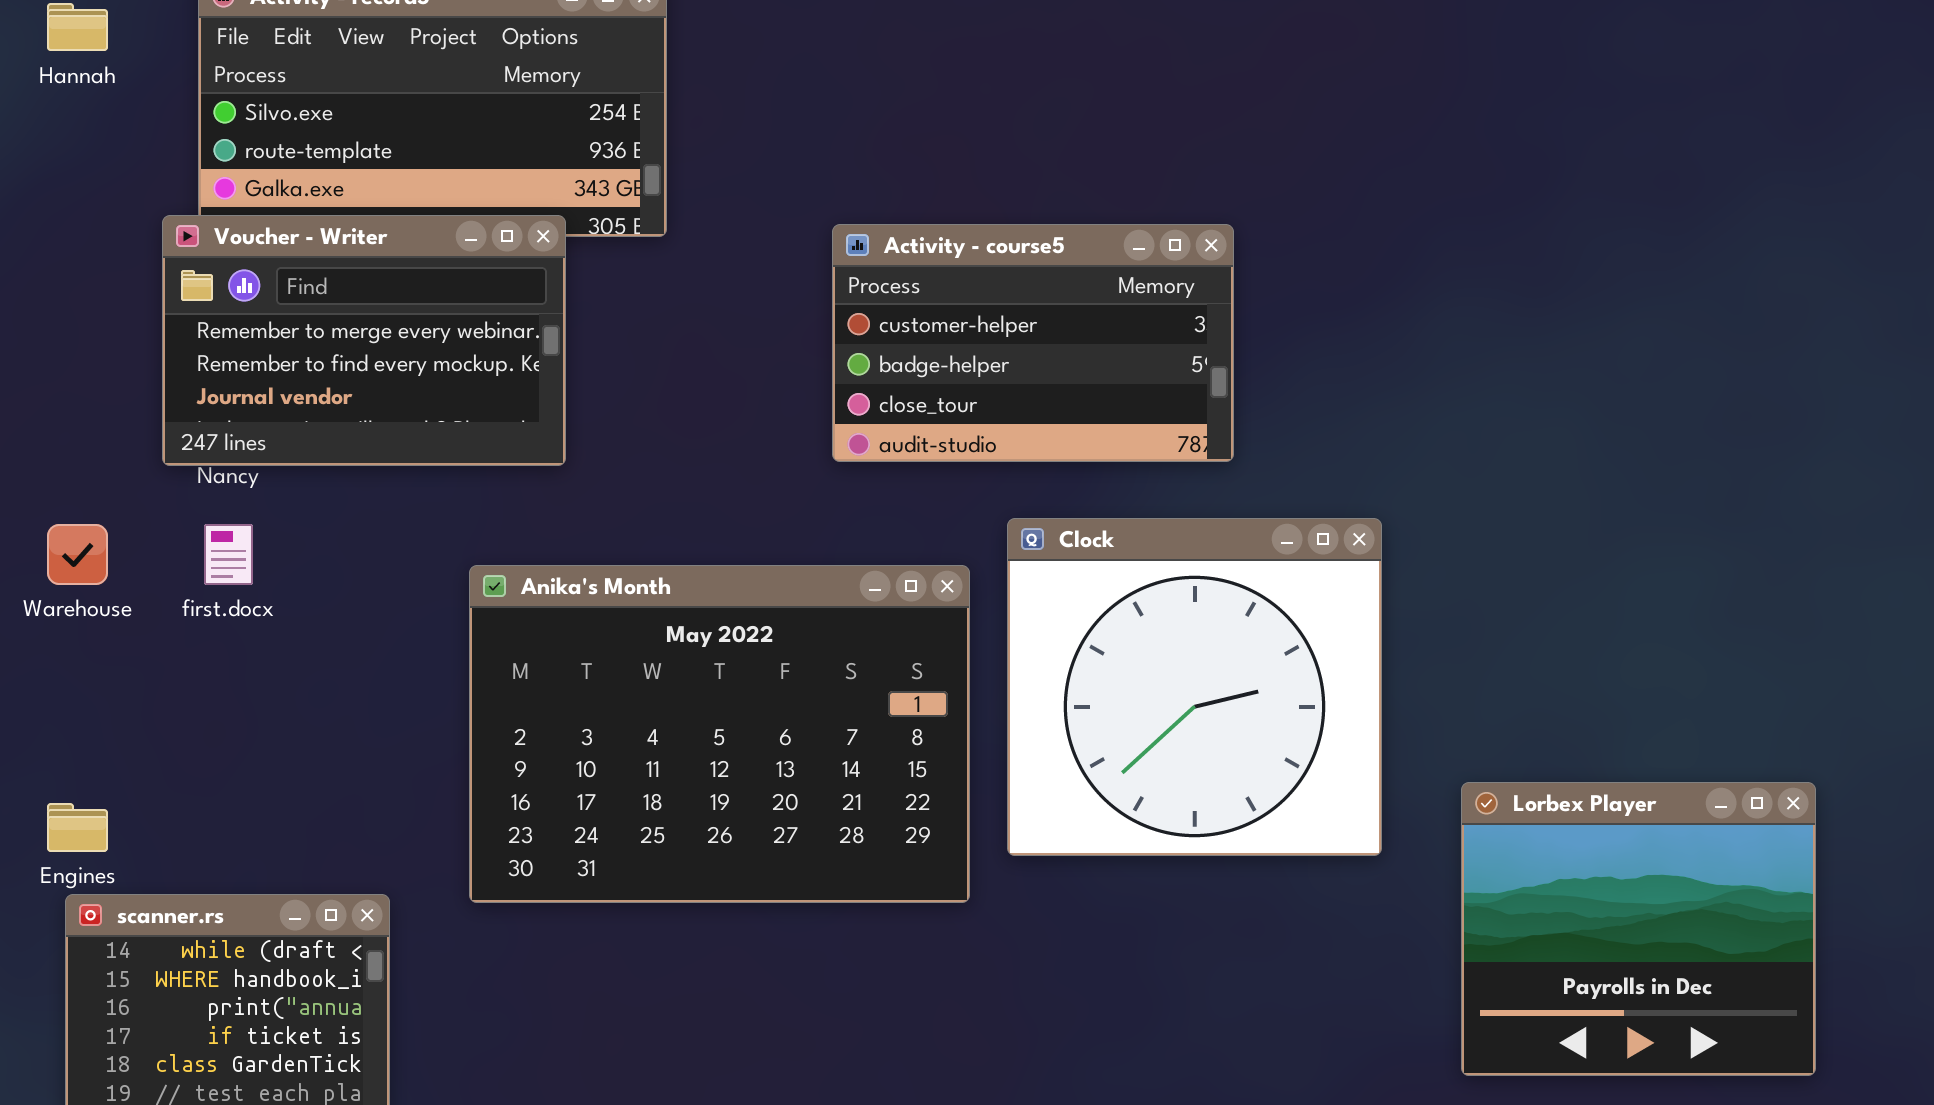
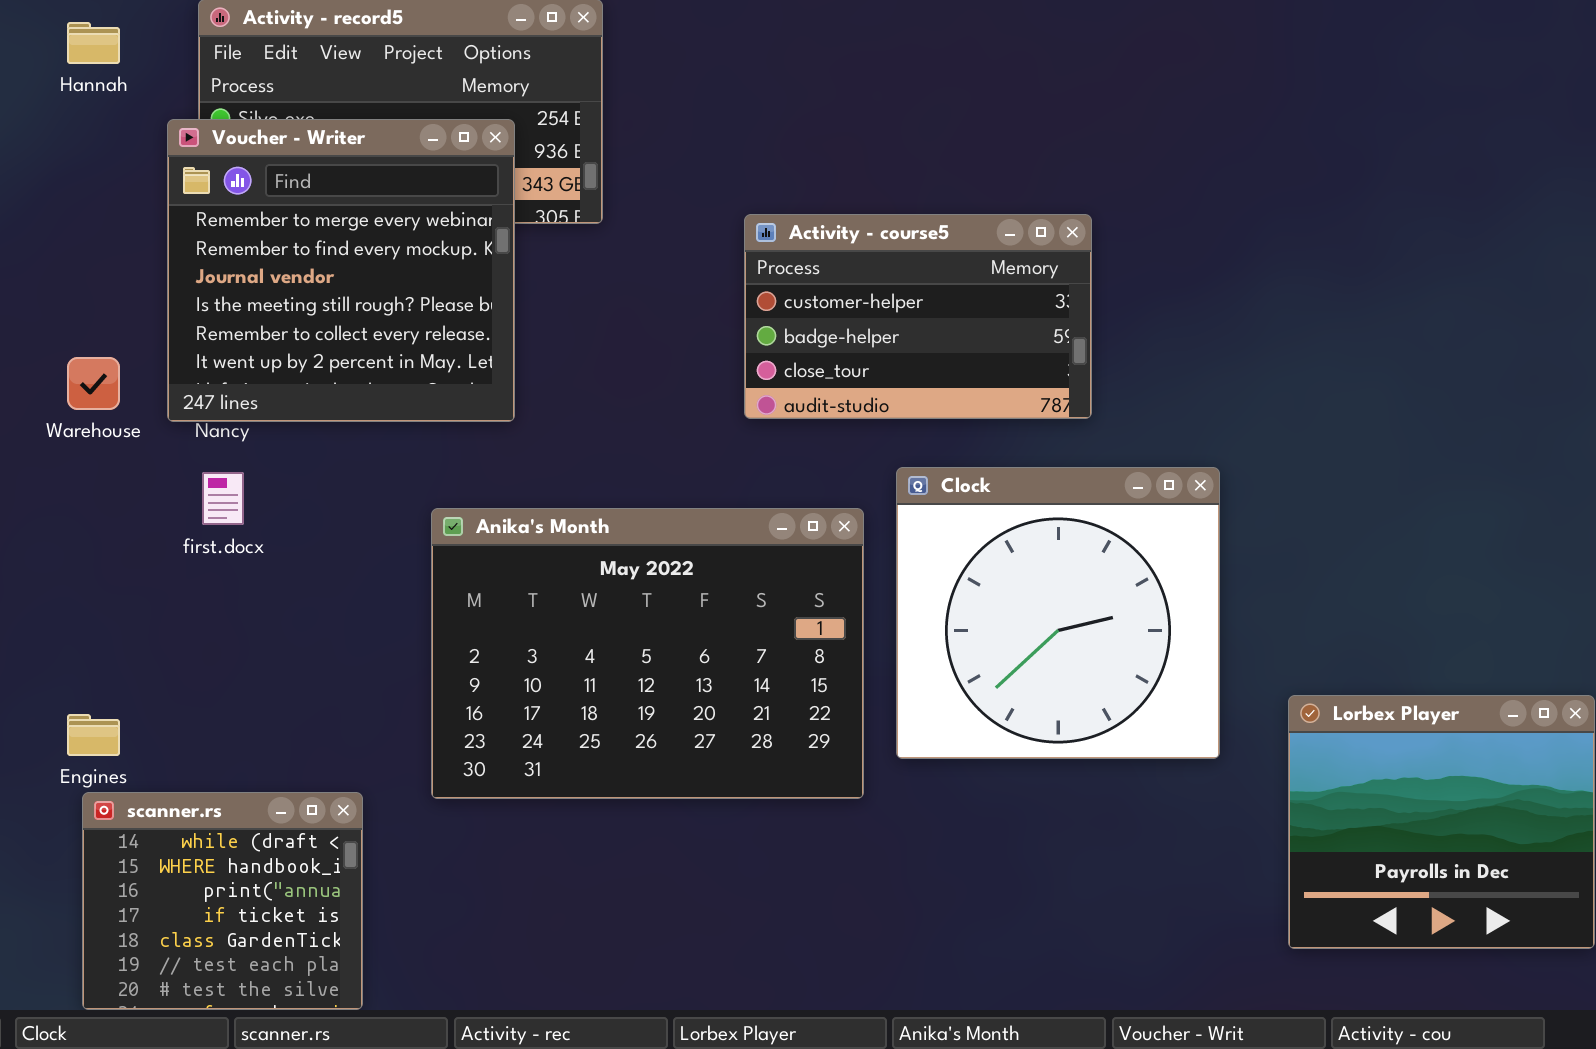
Voucher - Writer: [162,215,566,466] -> [167,119,515,422], resized
Warehouse: [47,524,108,585] -> [67,357,120,410], moved

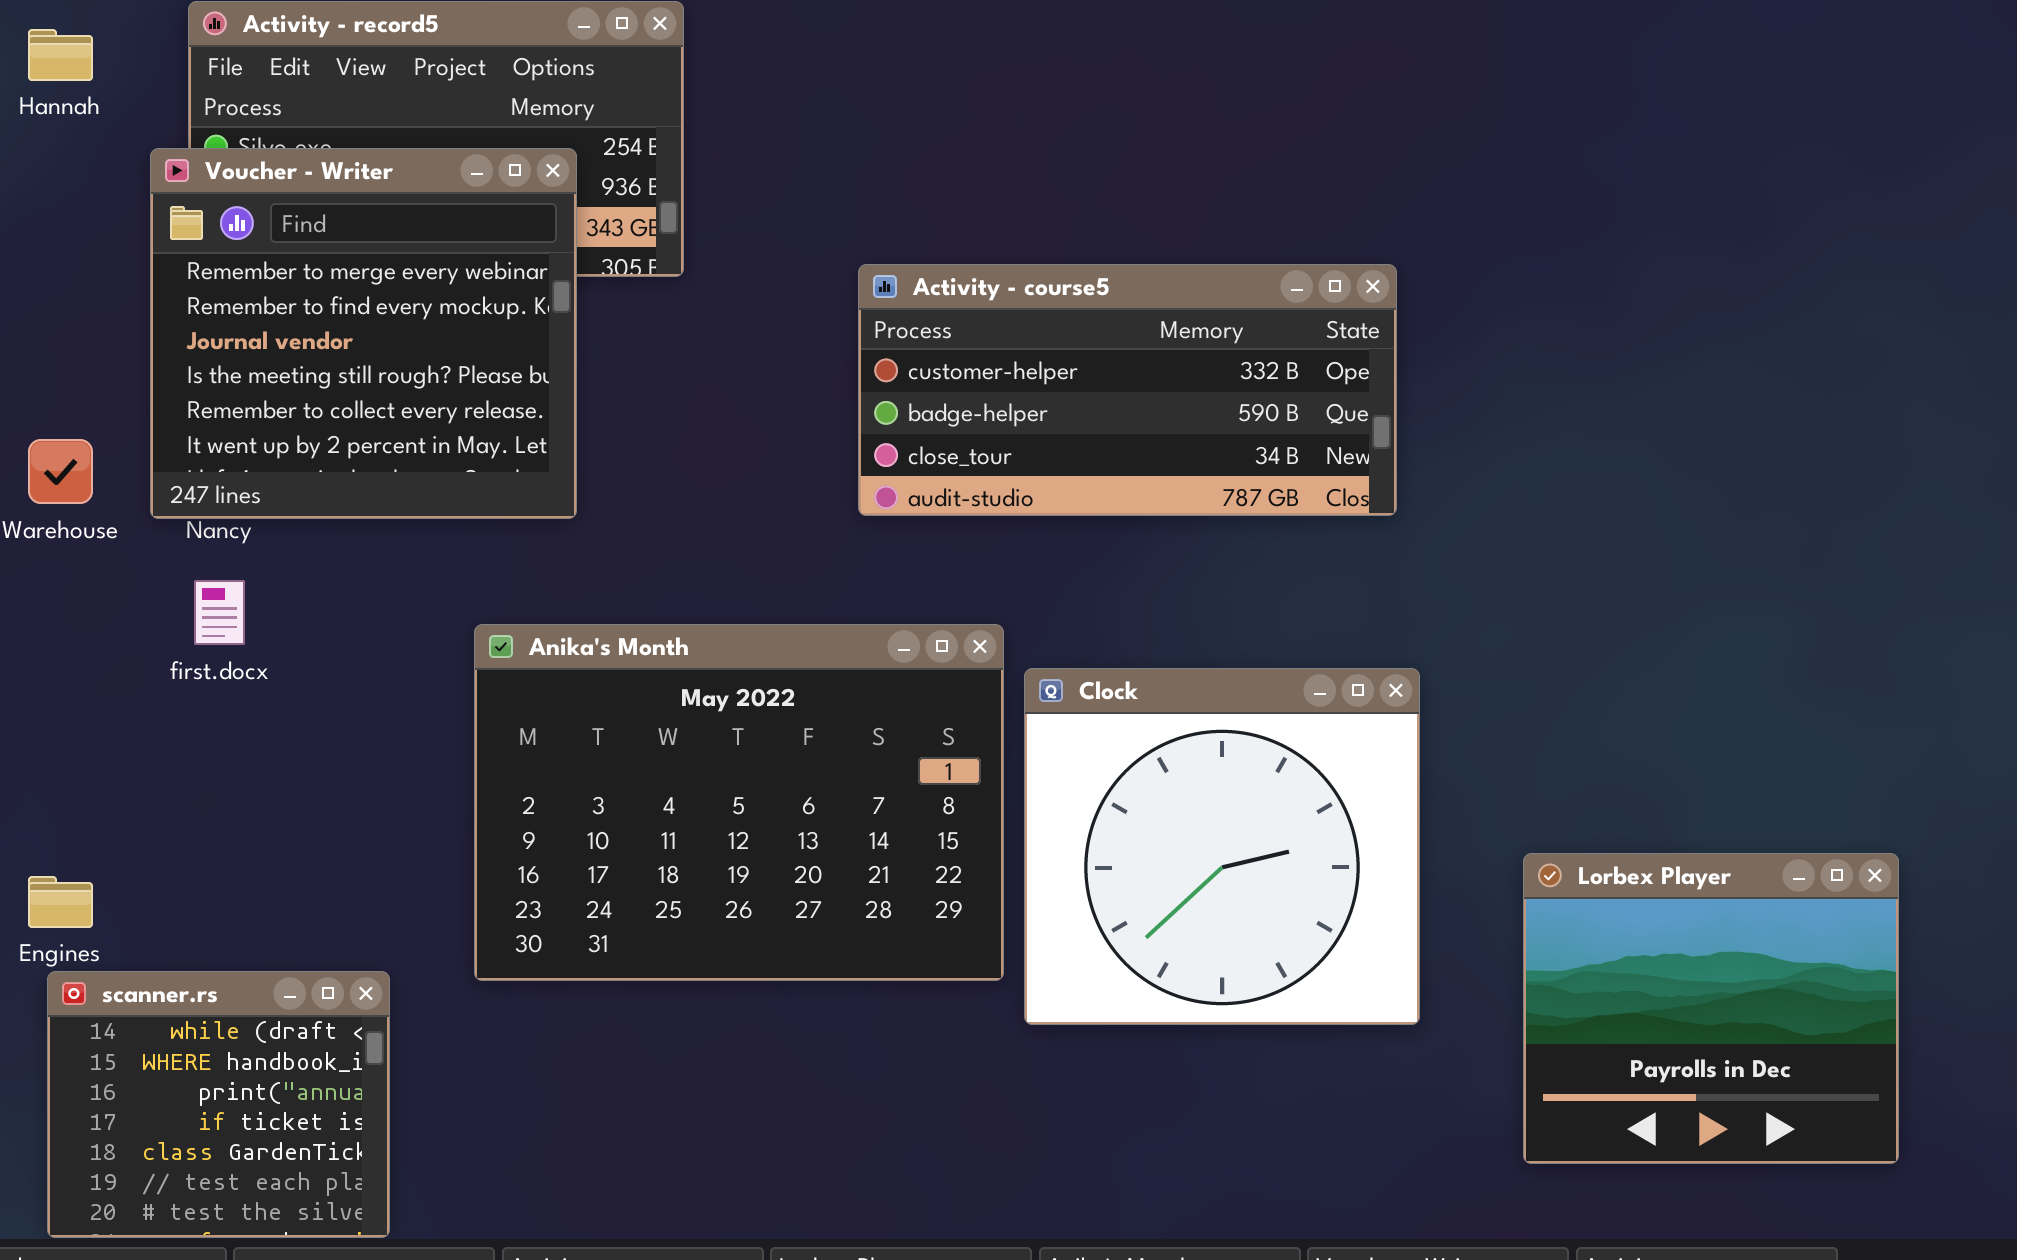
Activity - course5: [744,214,1092,419] -> [858,264,1397,516], resized
Clock: [896,467,1220,759] -> [1024,668,1420,1025], moved

